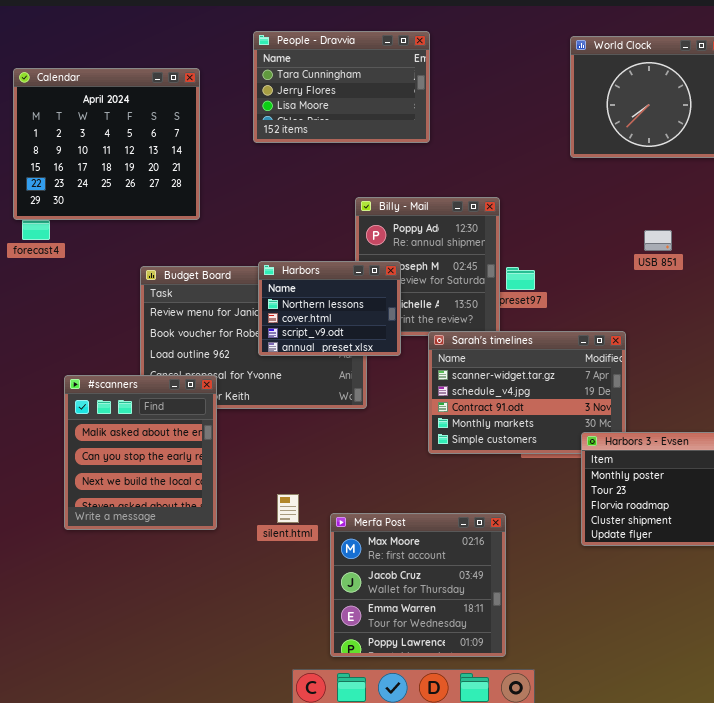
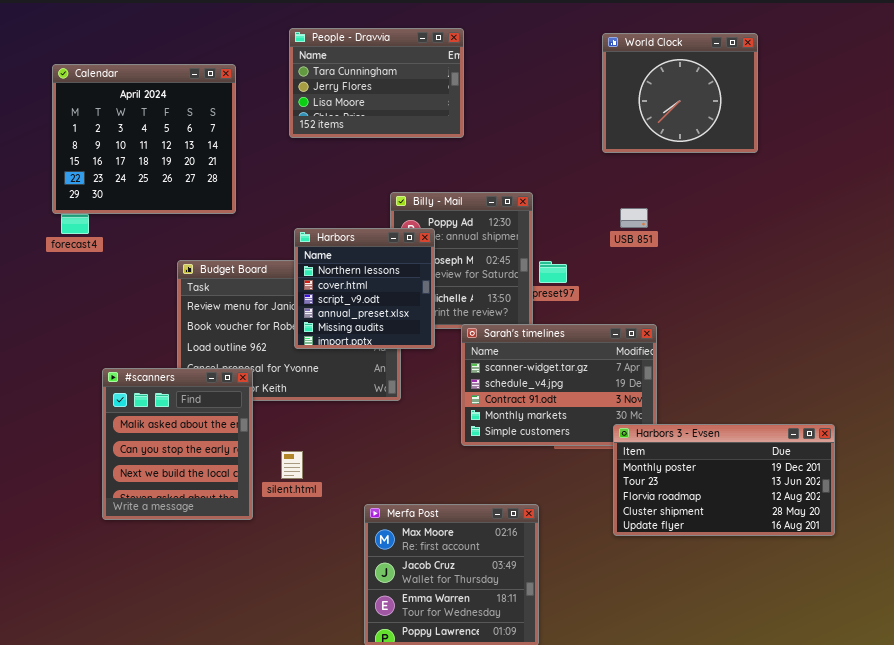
USB 851: [644,230,672,251] -> [620,208,648,228], moved
Harbors: [258,261,401,356] -> [294,228,435,349], resized
silent.html: [277,494,299,523] -> [281,451,303,479], moved

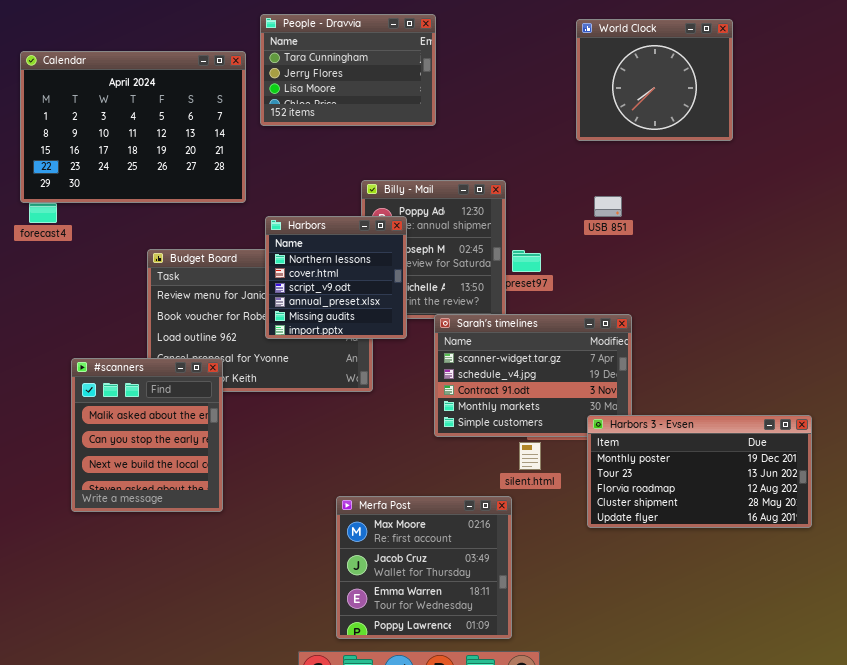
Calendar: [52,64,236,214] -> [20,51,246,203], resized
silent.html: [281,451,303,479] -> [519,442,541,470], moved

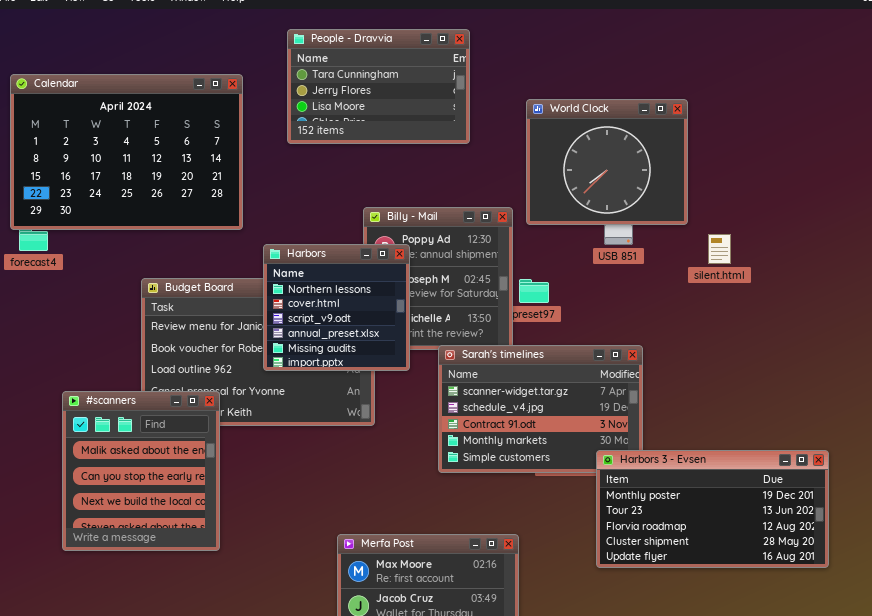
People - Dravvia: [260,14,436,126] -> [287,29,470,144], moved
World Clock: [576,19,733,141] -> [526,99,688,225], moved
silent.html: [519,442,541,470] -> [708,234,731,264], moved

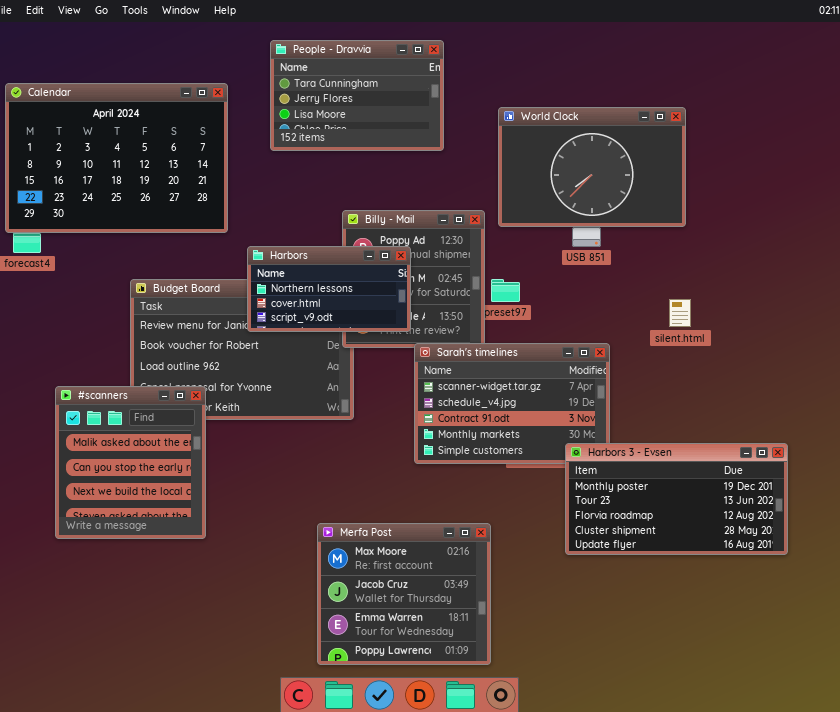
World Clock: [526,99,688,225] -> [498,107,686,227], resized
silent.html: [708,234,731,264] -> [669,299,691,327], moved
Harbors: [263,244,410,371] -> [247,246,411,332], resized

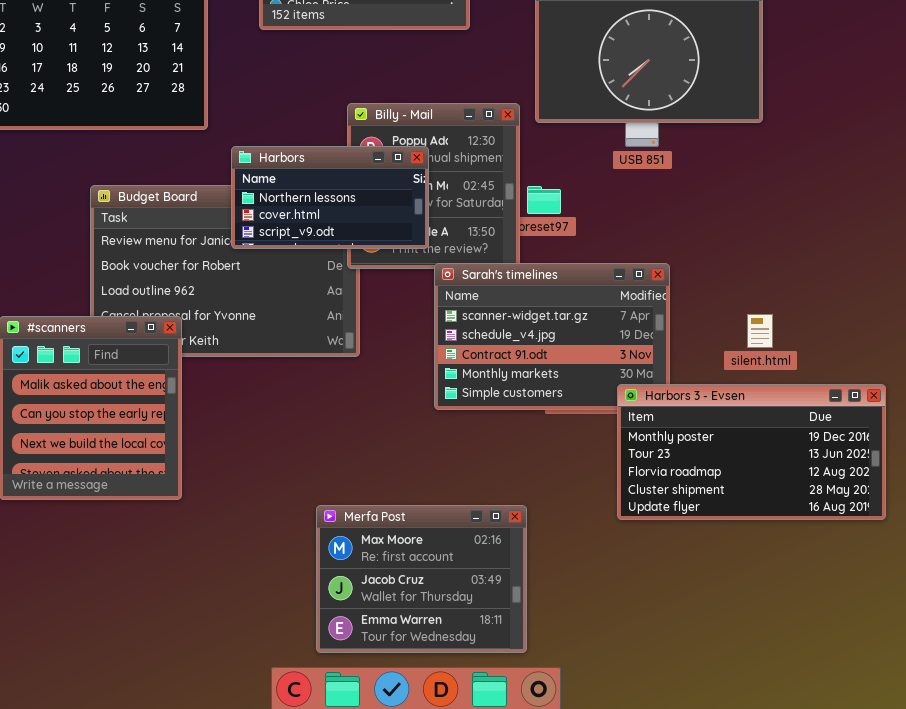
silent.html: [669,299,691,327] -> [747,314,773,348], moved
Merfa Post: [317,523,491,665] -> [316,505,527,653], resized

